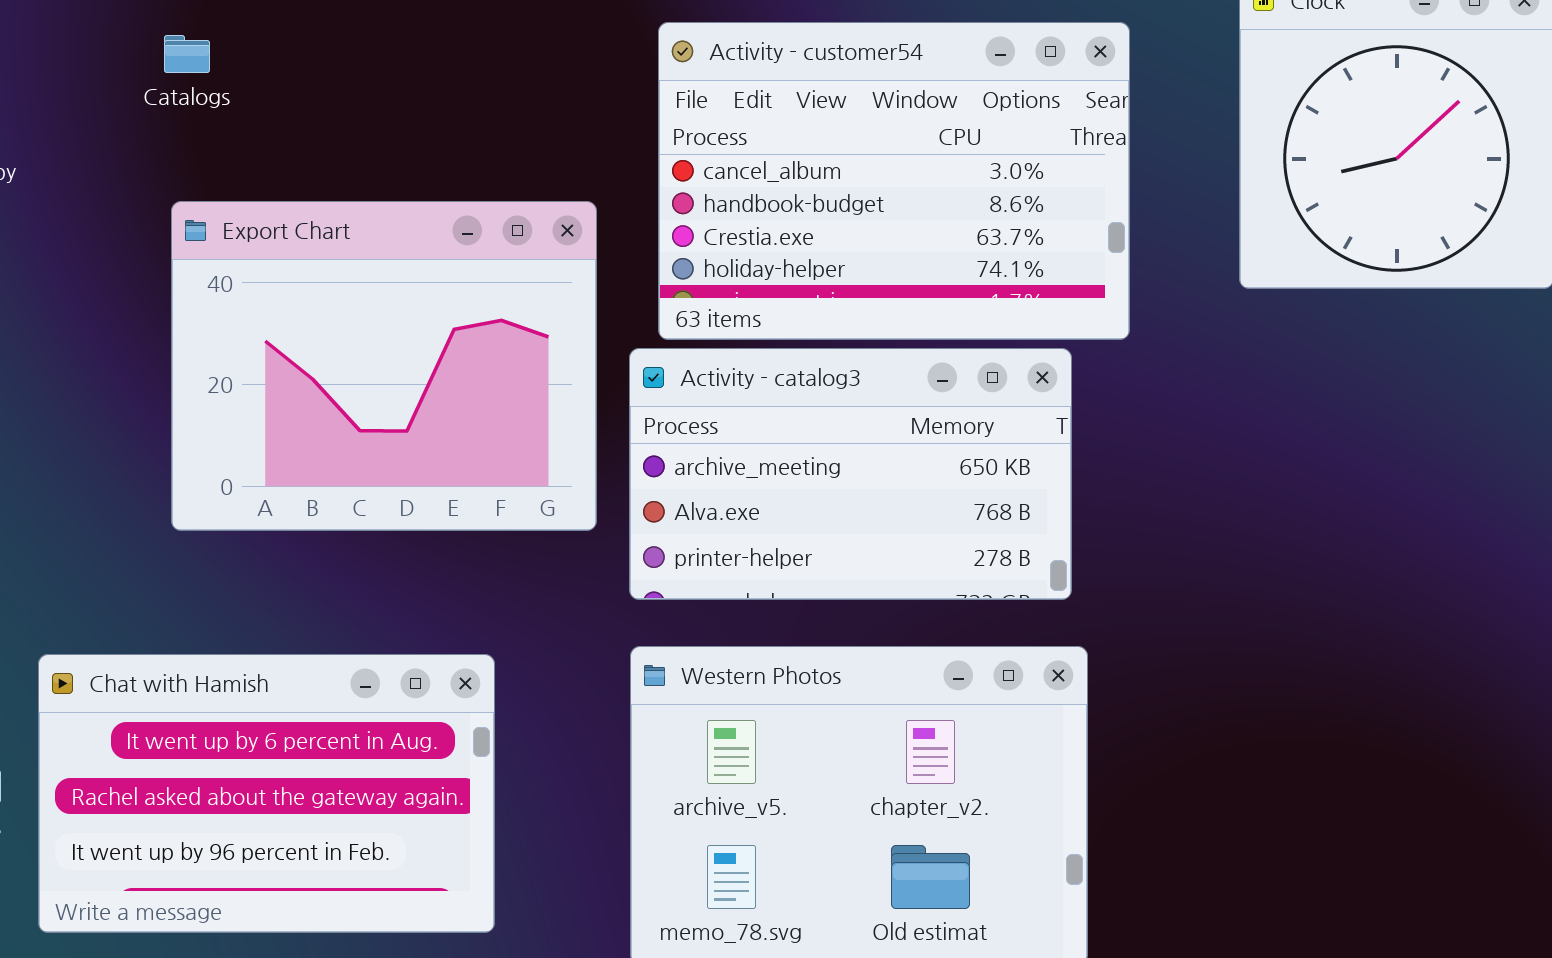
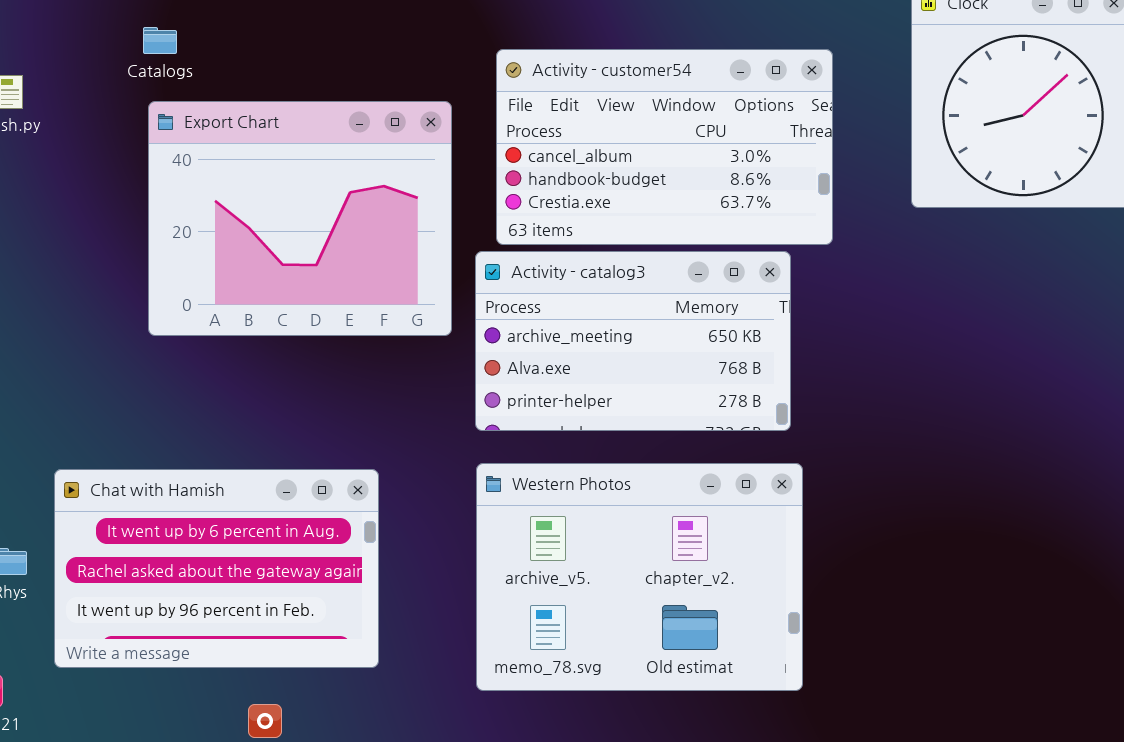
Activity - customer54: [658,22,1130,340] -> [496,49,833,245], resized
Export Chart: [171,201,597,531] -> [148,101,452,336], moved

